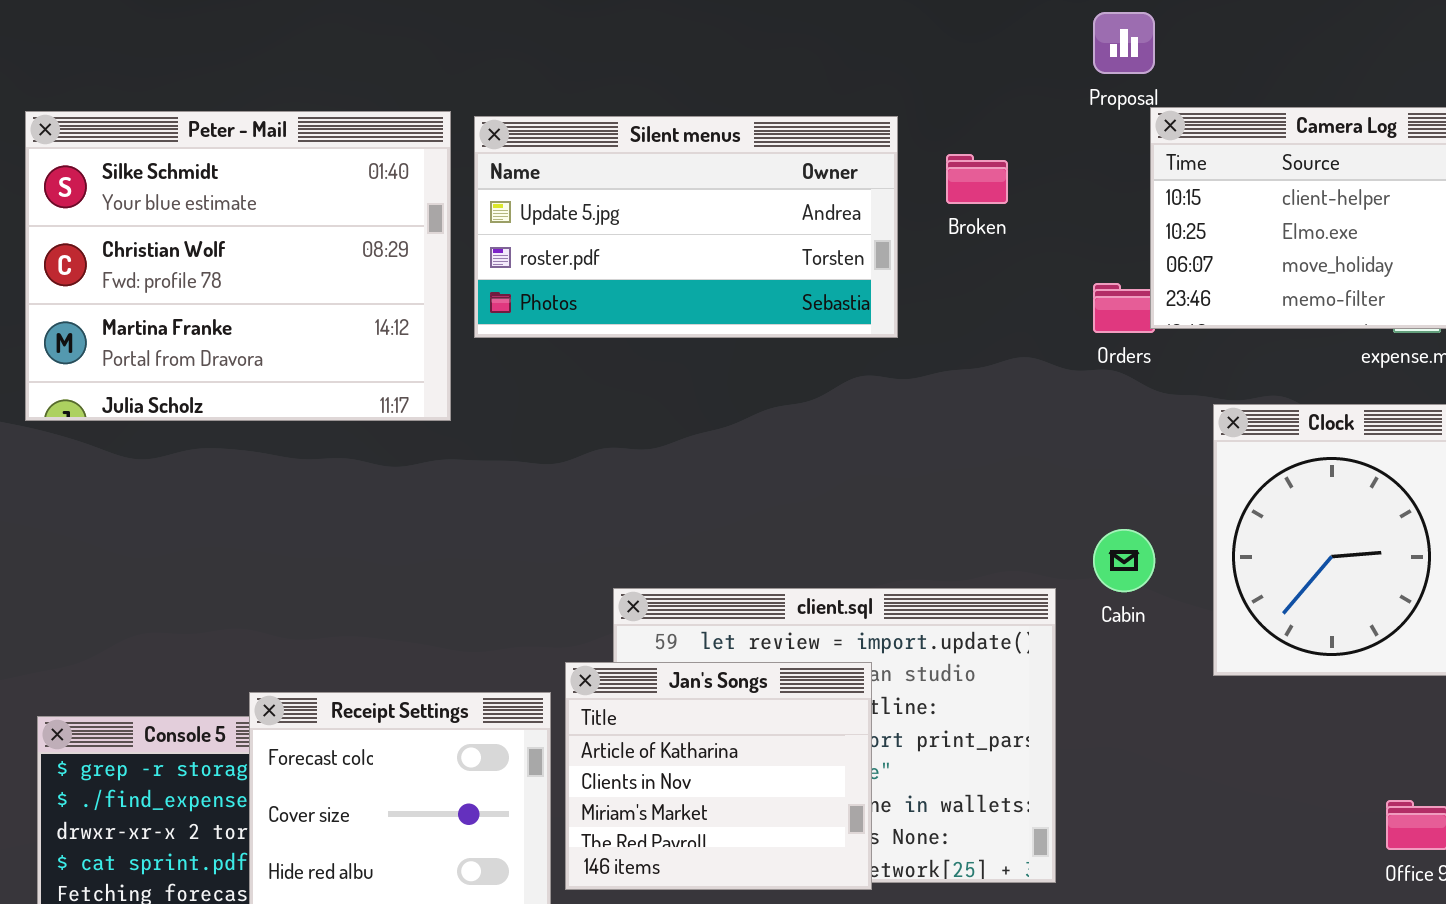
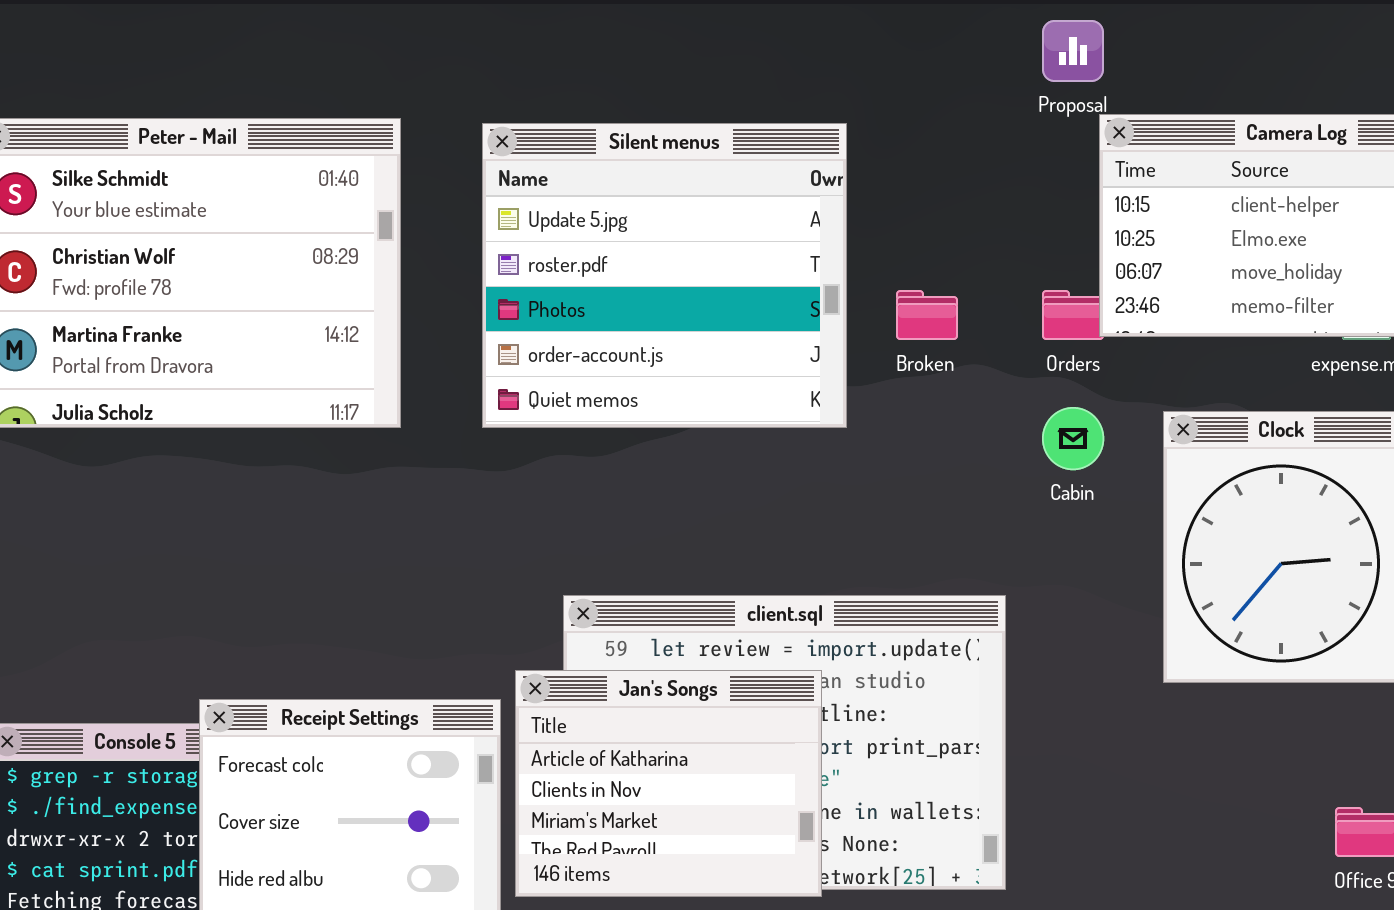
Silent menus: [474,116,898,338] -> [482,123,847,428], resized
Broken: [946,154,1008,204] -> [896,290,958,340], moved
Cabin: [1093,529,1155,592] -> [1042,407,1104,470], moved

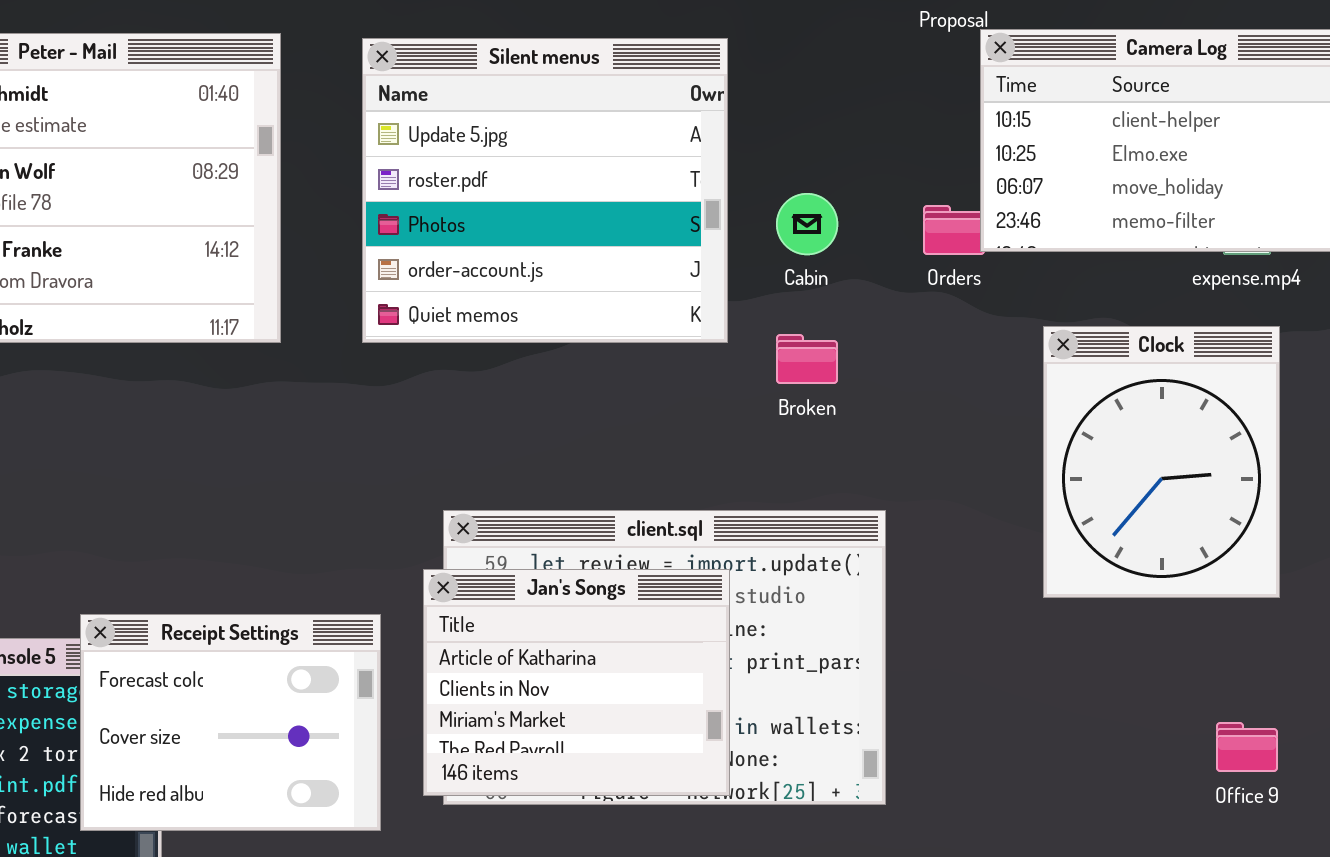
Broken: [896,290,958,340] -> [776,334,838,384], moved
Cabin: [1042,407,1104,470] -> [776,193,838,255], moved
Jan's Songs: [515,670,822,897] -> [423,569,730,796], moved

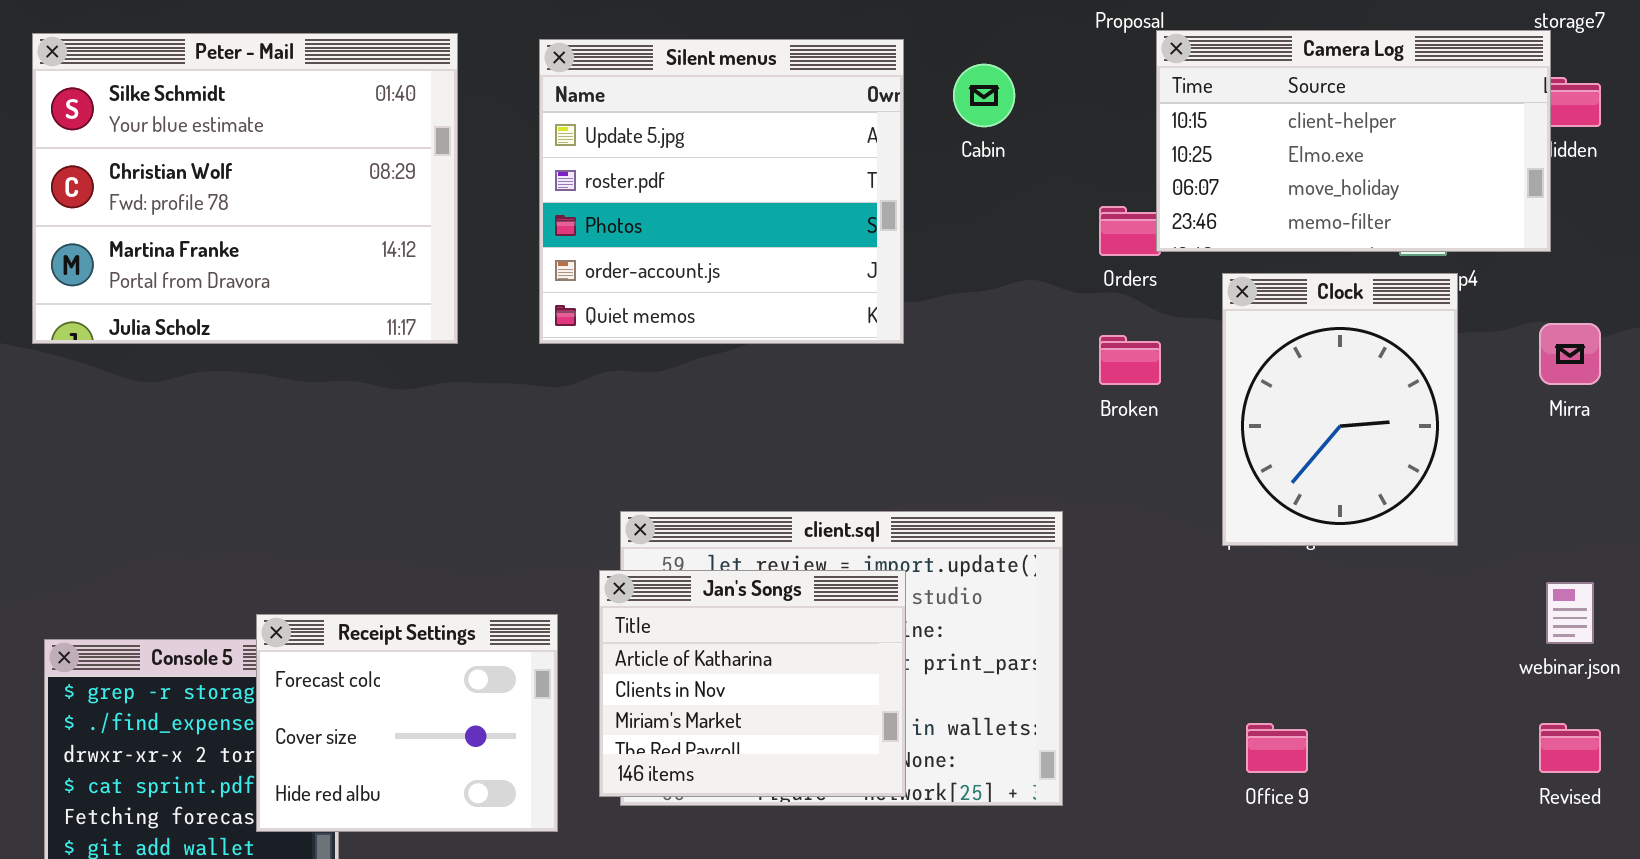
Cabin: [776,193,838,255] -> [953,64,1015,127], moved
Clock: [1043,326,1280,598] -> [1222,273,1458,546], moved
Broken: [776,334,838,384] -> [1099,335,1161,385], moved
Office 9: [1216,722,1278,772] -> [1246,723,1308,773], moved

